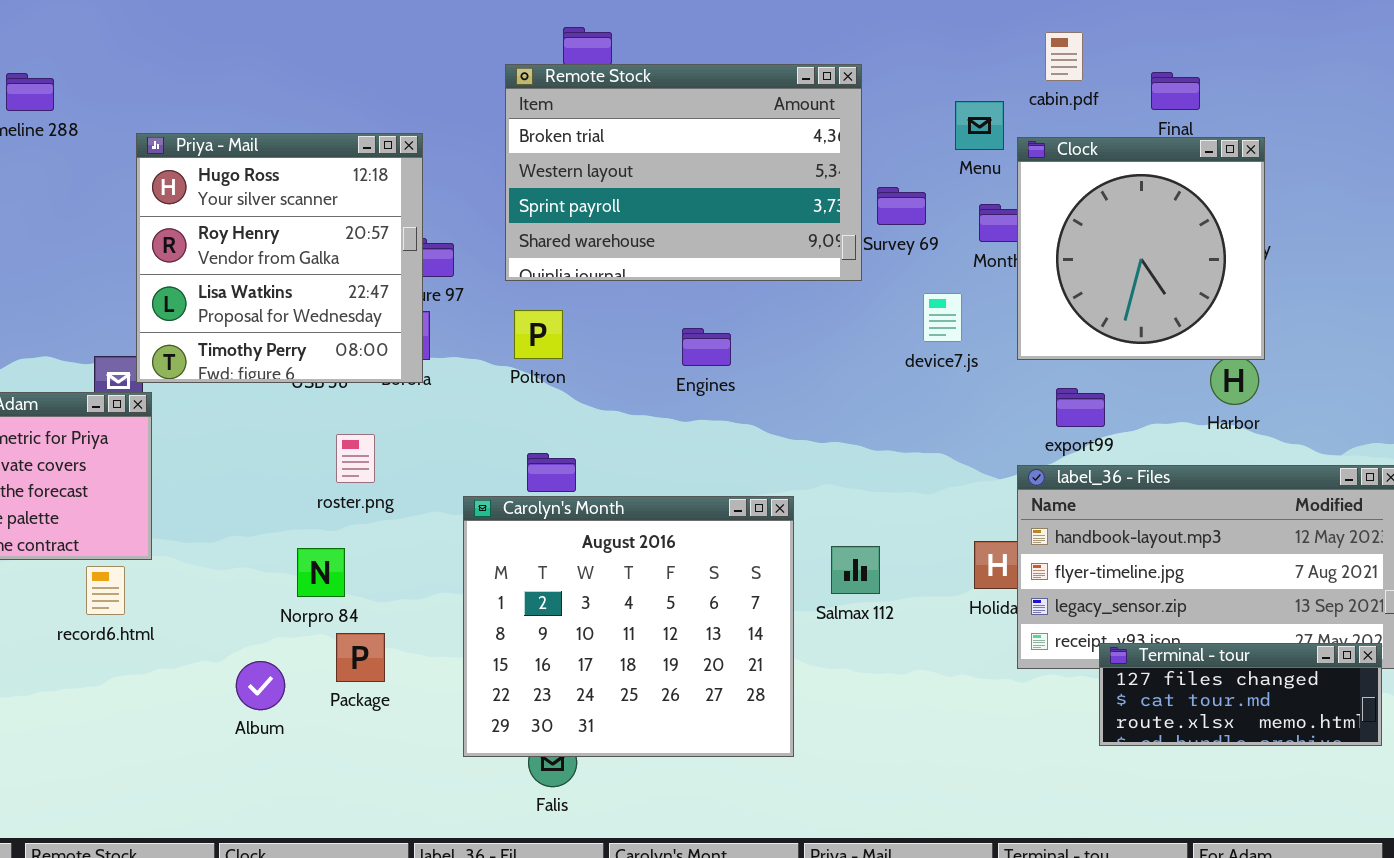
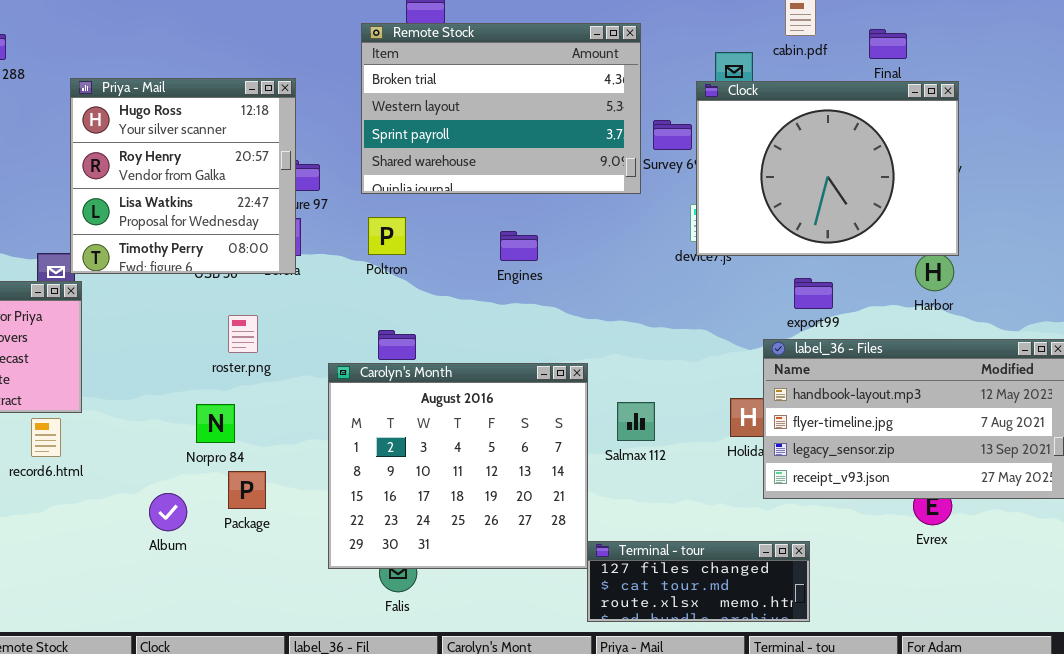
Clock: [1017,137,1265,360] -> [696,81,959,256], resized
Terminal - tour: [1099,643,1382,746] -> [587,541,810,622], moved

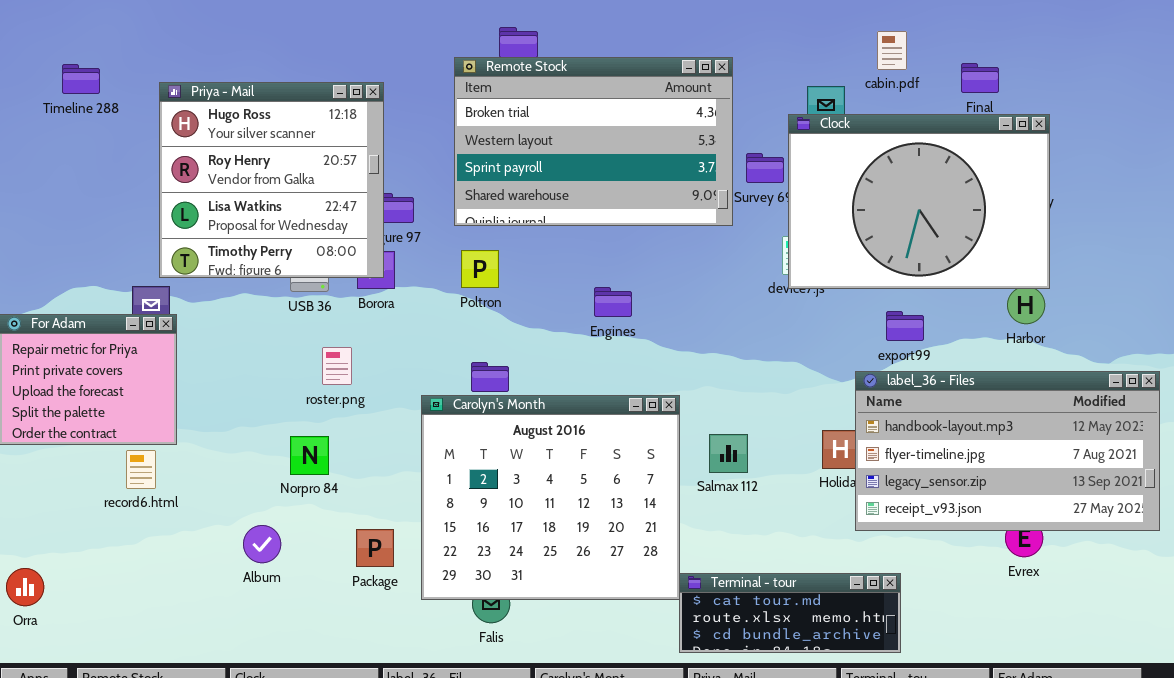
Priya - Mail: [70,78,296,274] -> [159,82,384,278], moved
Engines: [500,231,538,261] -> [594,287,632,317], moved
Package: [228,471,266,509] -> [356,529,394,567], moved
Terminal - tour: [587,541,810,622] -> [679,573,901,653], scrolled down 1 row

